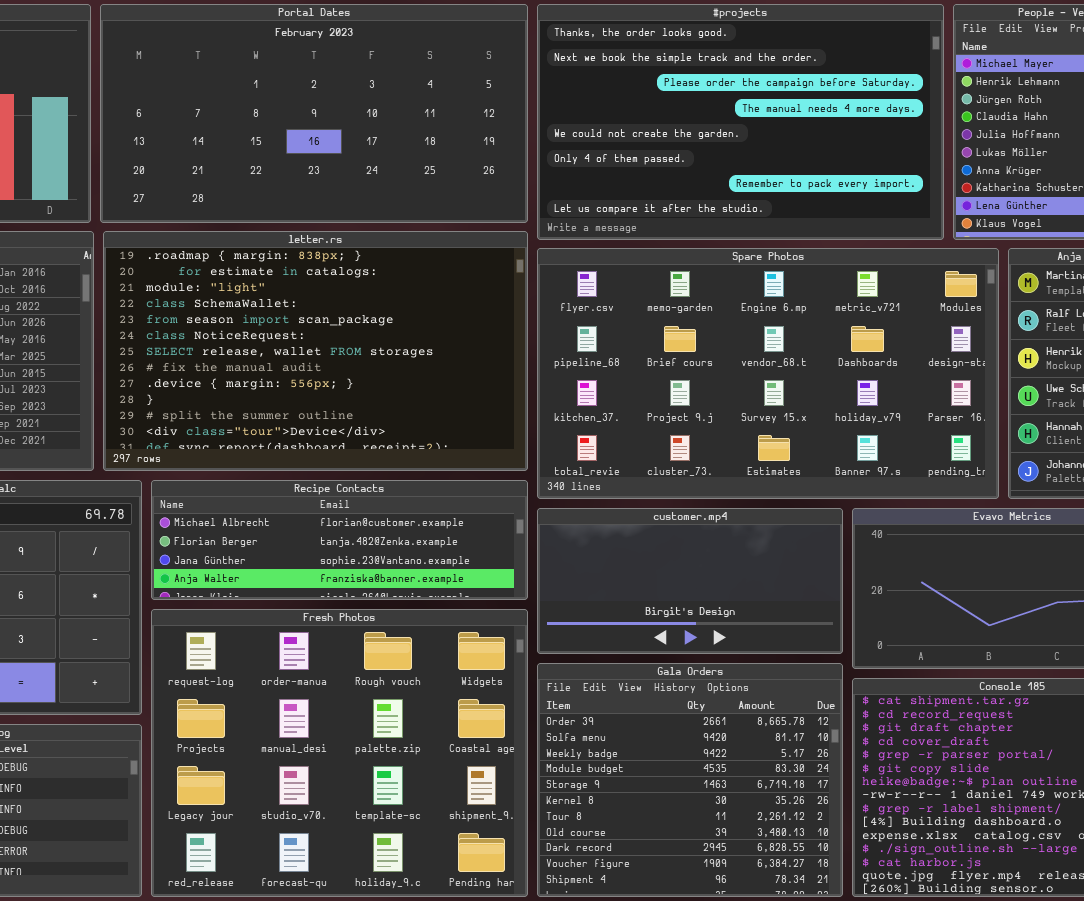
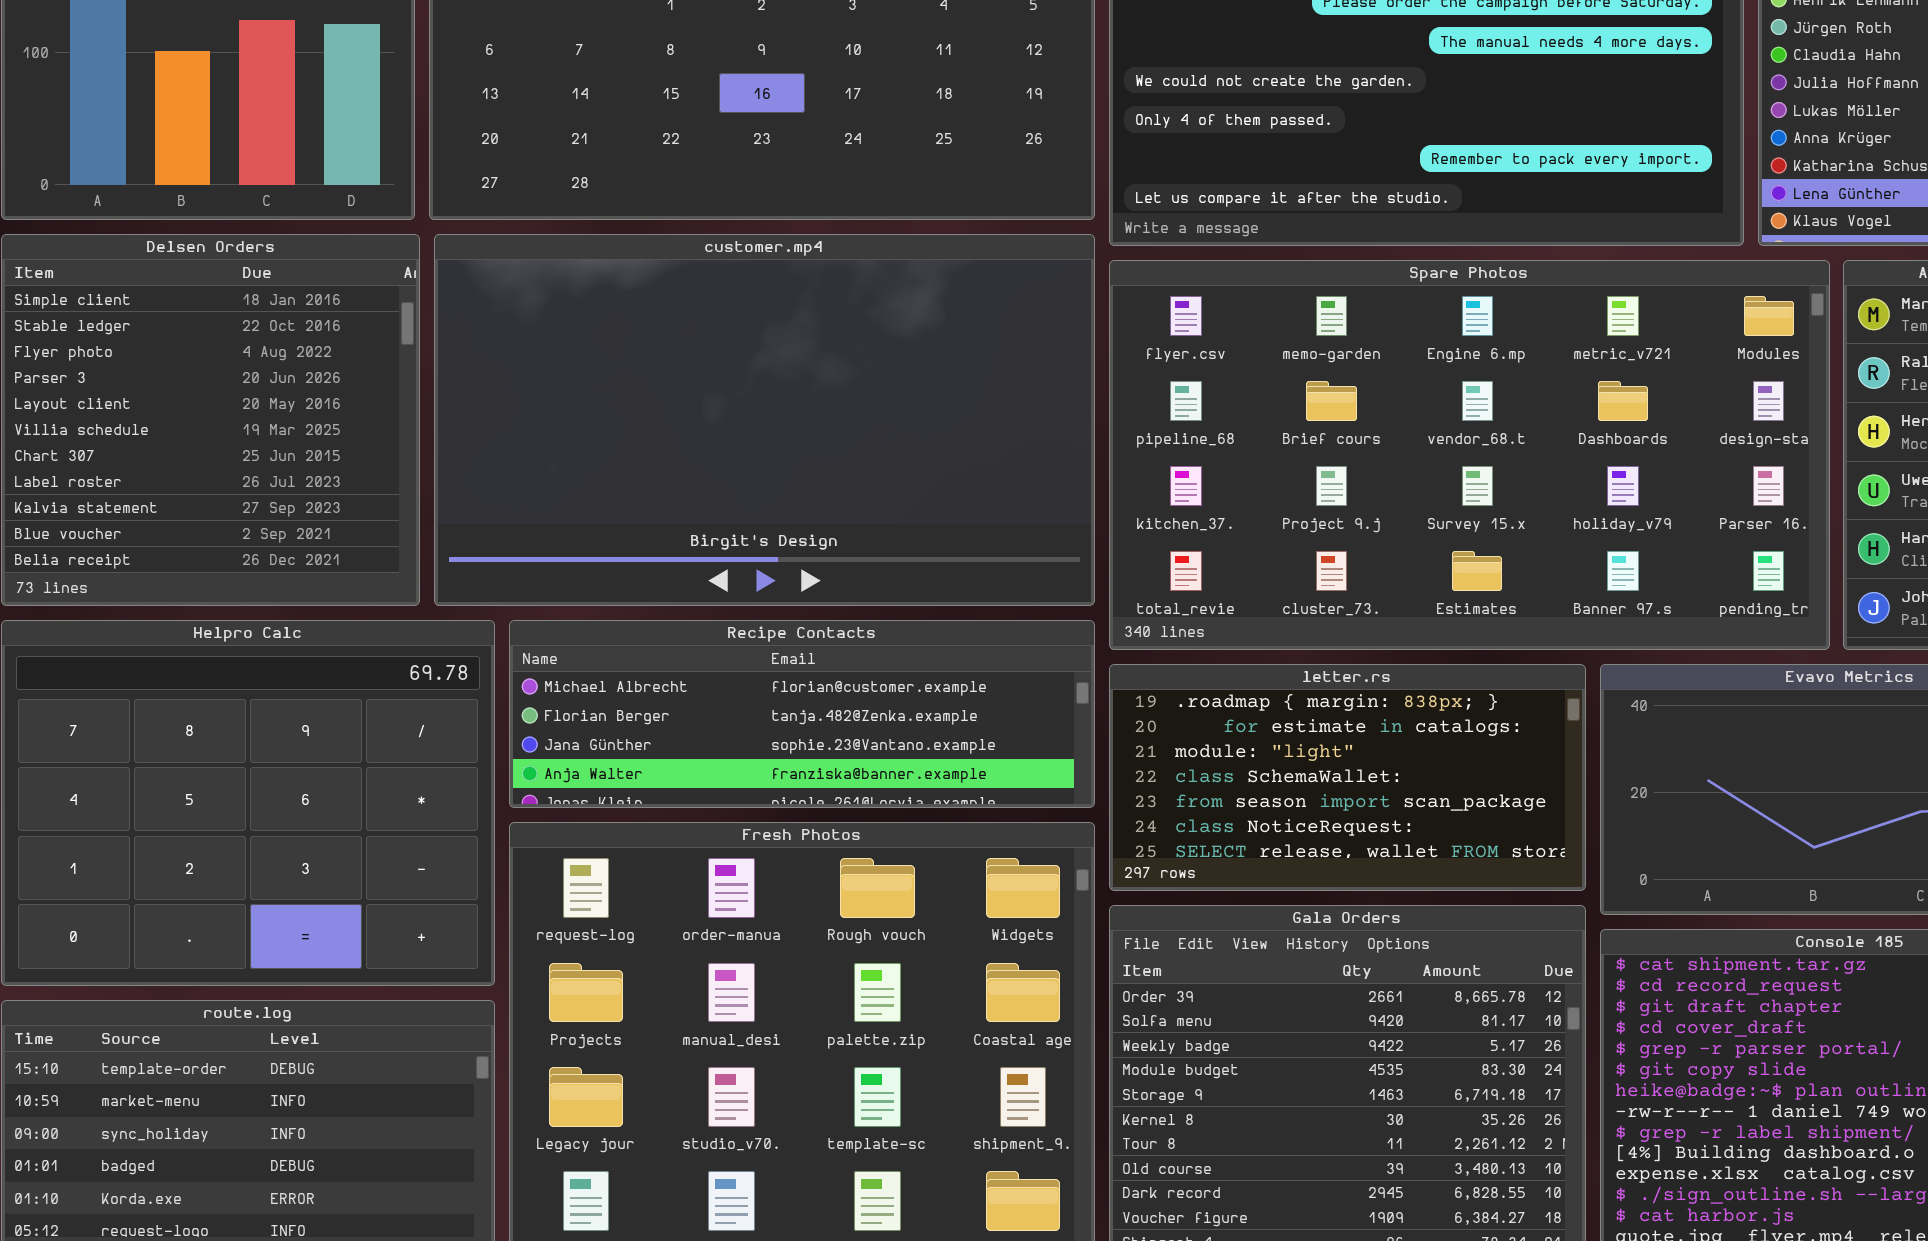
letter.rs: [103,231,528,471] -> [1109,664,1586,891], moved, resized
customer.mp4: [537,508,843,654] -> [434,234,1095,606], moved, resized

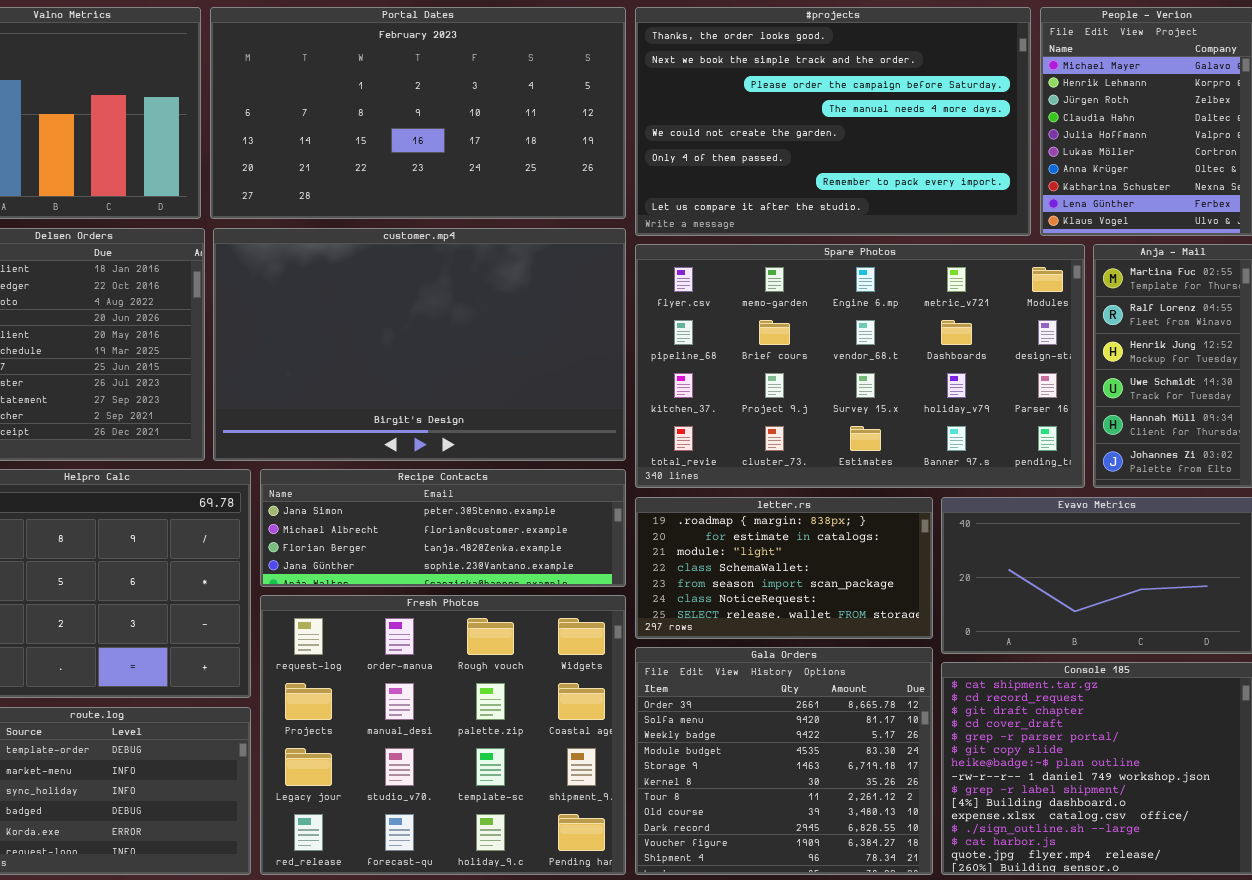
Recipe Contacts: [509,620,1095,808] -> [260,469,626,587], scrolled up 1 row

